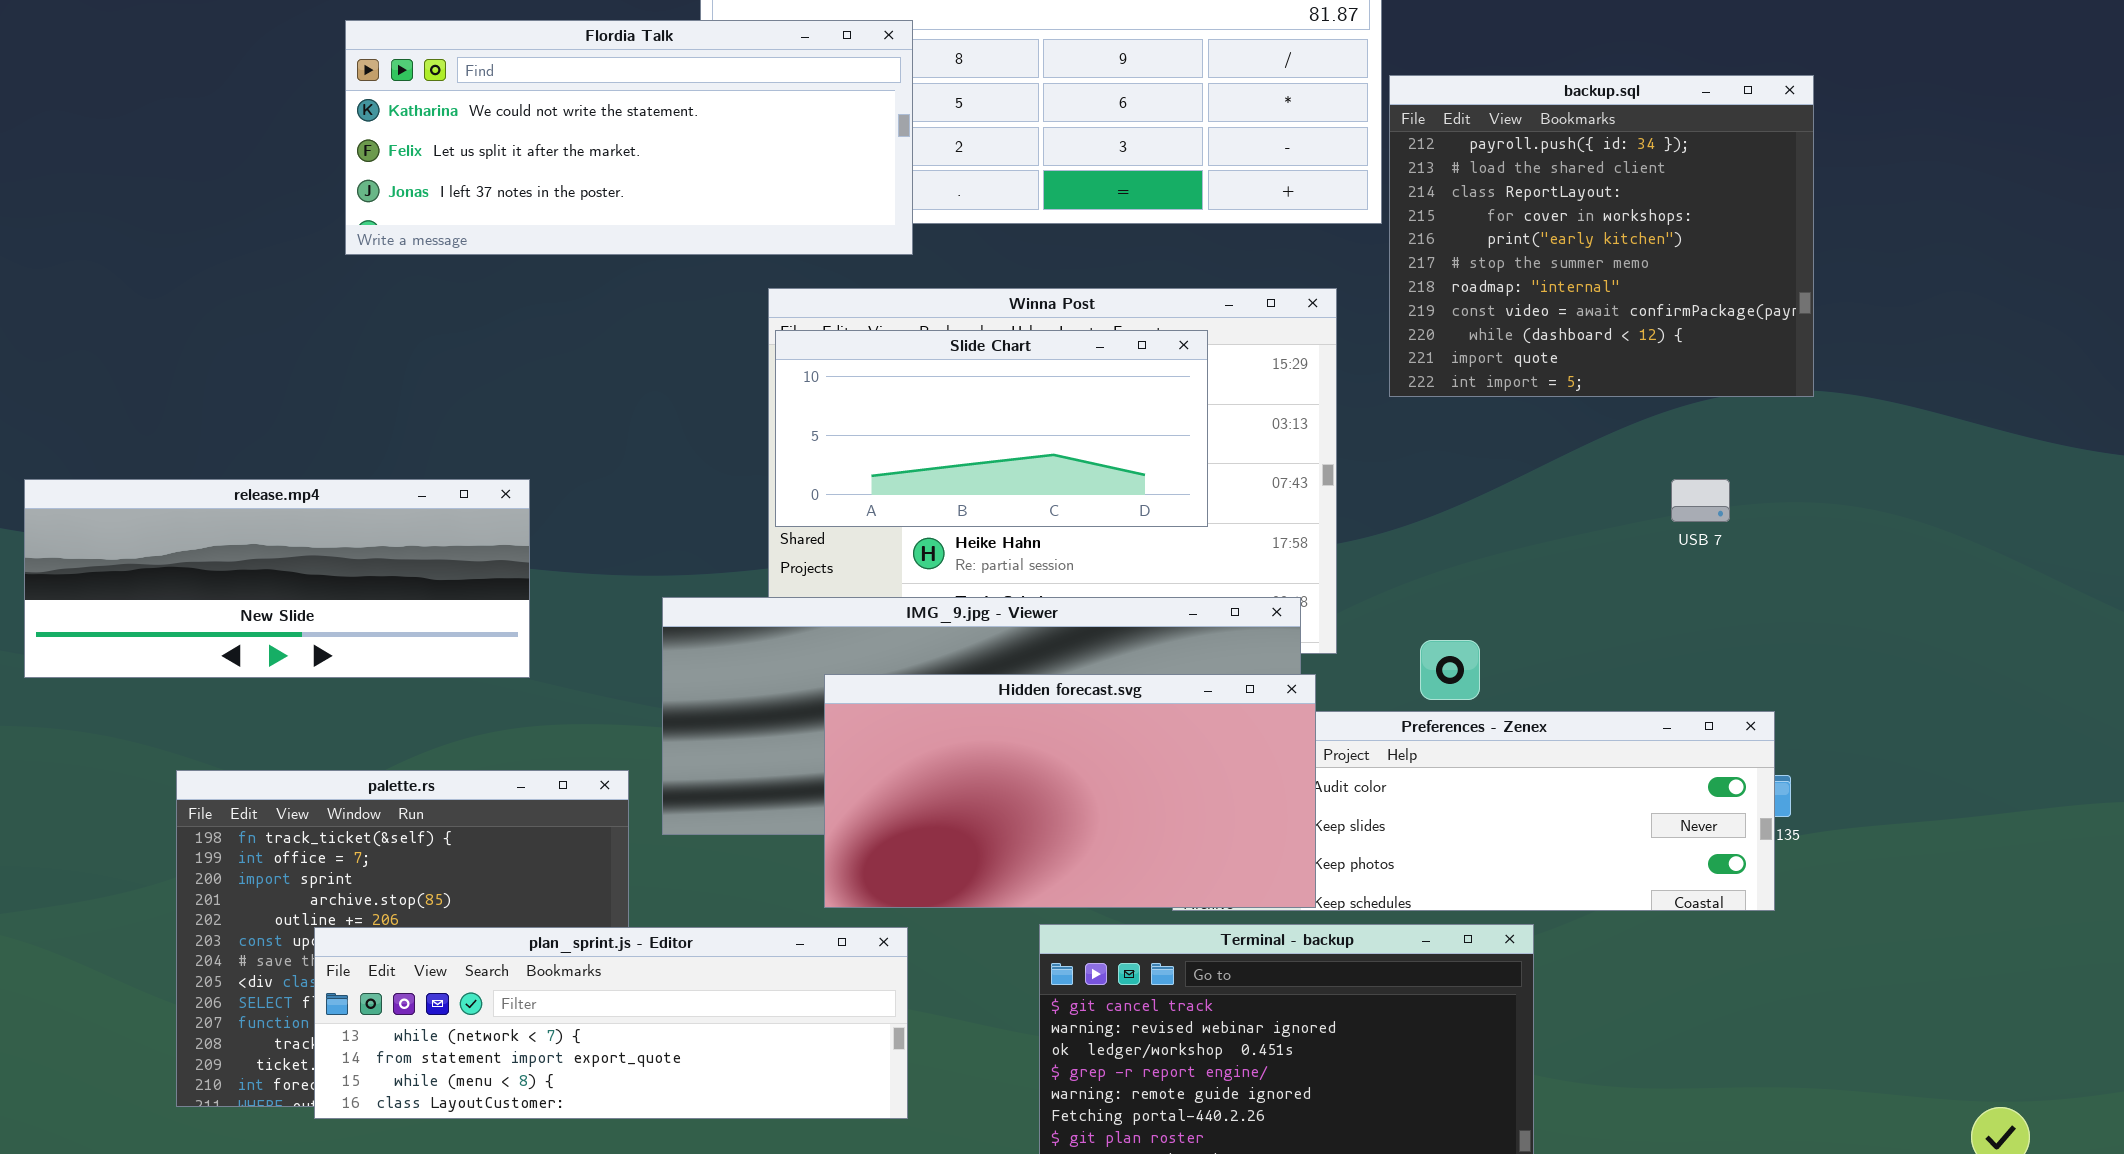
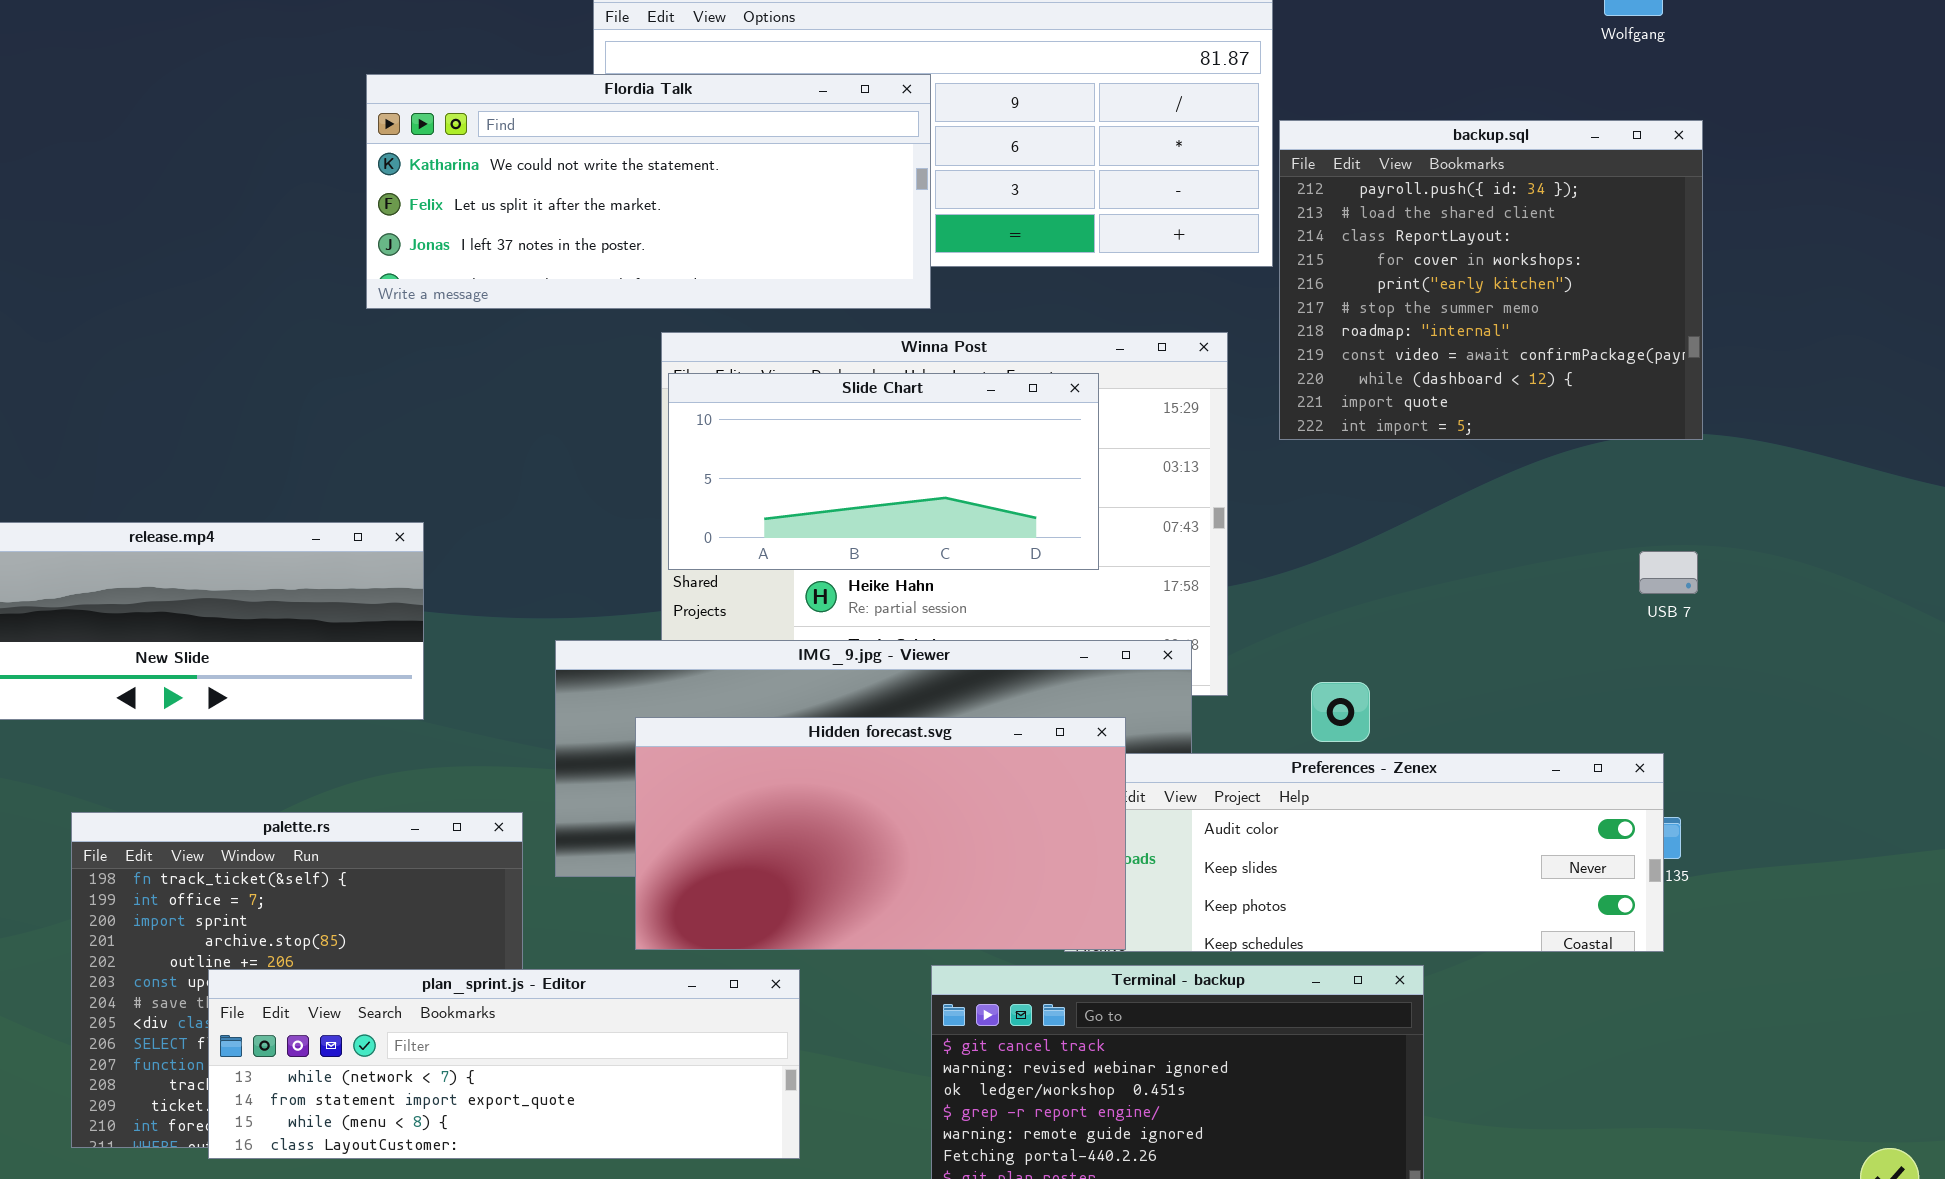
Flordia Talk: [345,20,913,255] -> [366,74,931,309], moved
USB 7: [1671,479,1730,522] -> [1639,551,1698,594], moved
Hidden forecast.svg: [824,674,1316,908] -> [635,717,1126,950], moved

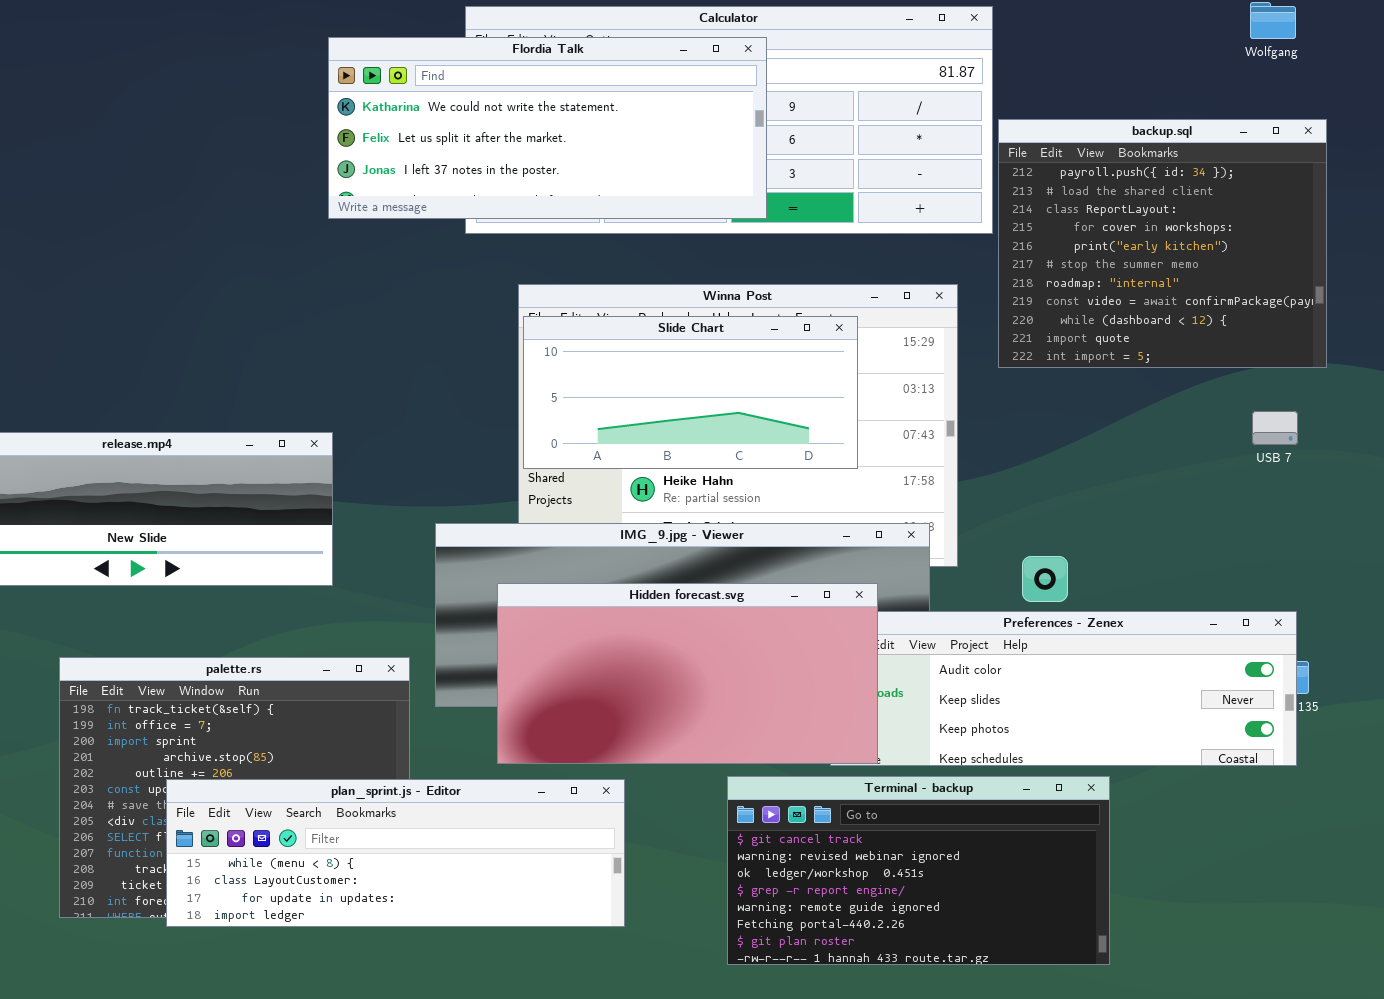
Flordia Talk: [366,74,931,309] -> [328,37,767,219], moved
USB 7: [1639,551,1698,594] -> [1252,411,1298,445], moved
plan_sprint.js - Editor: [208,969,800,1159] -> [166,779,625,927], scrolled down 2 rows

